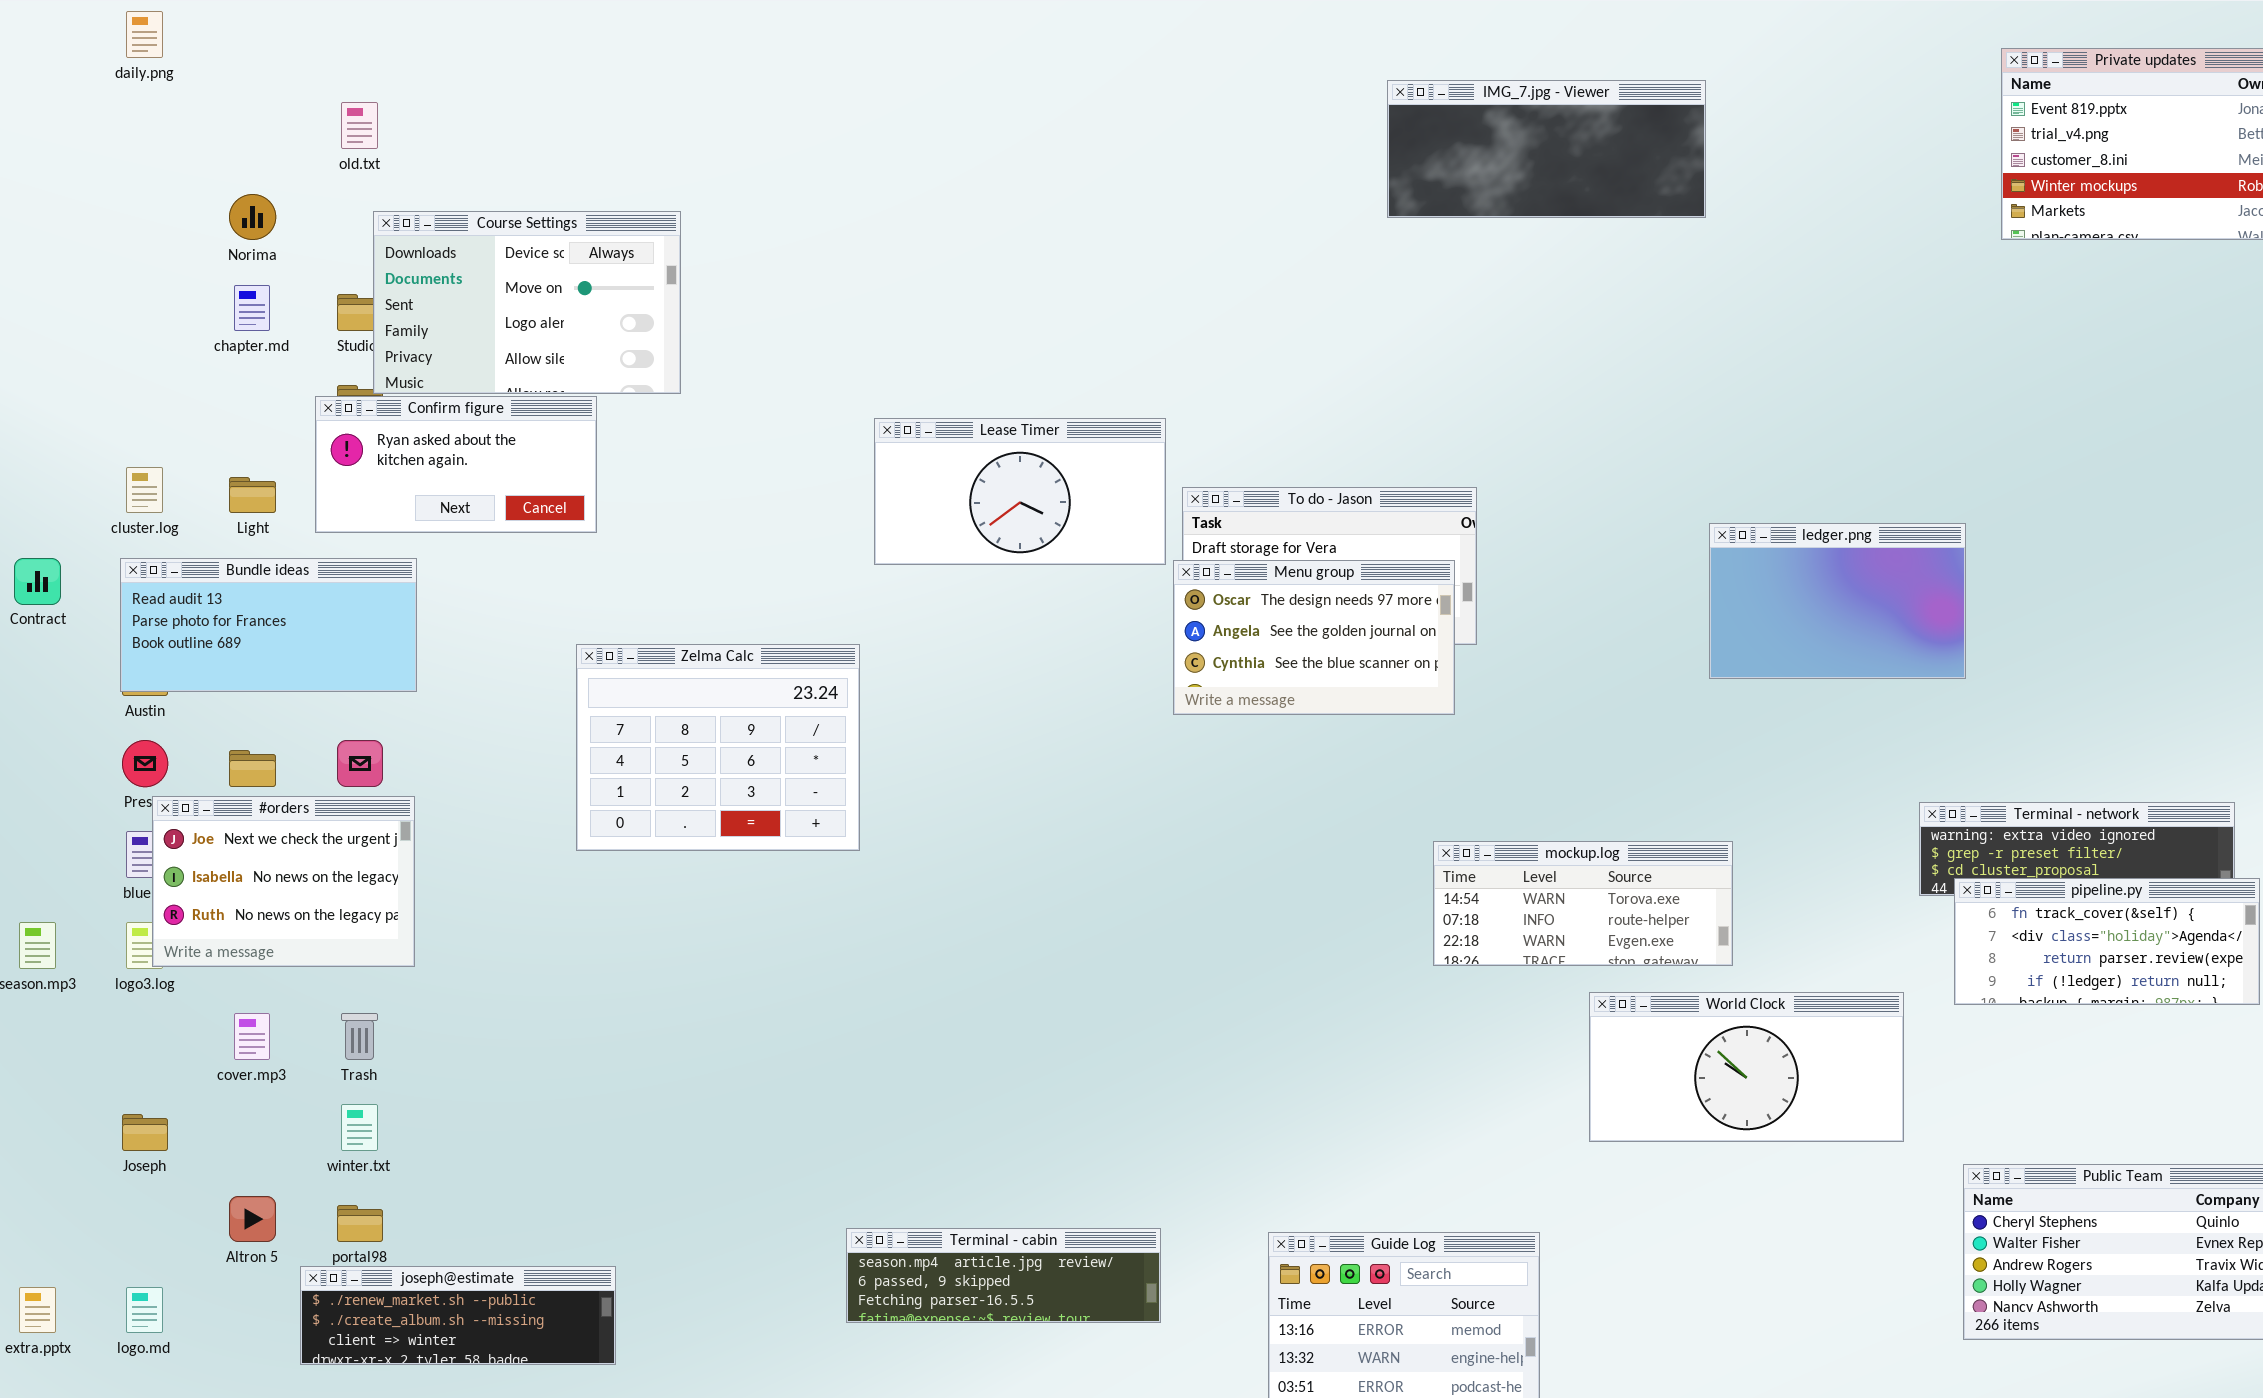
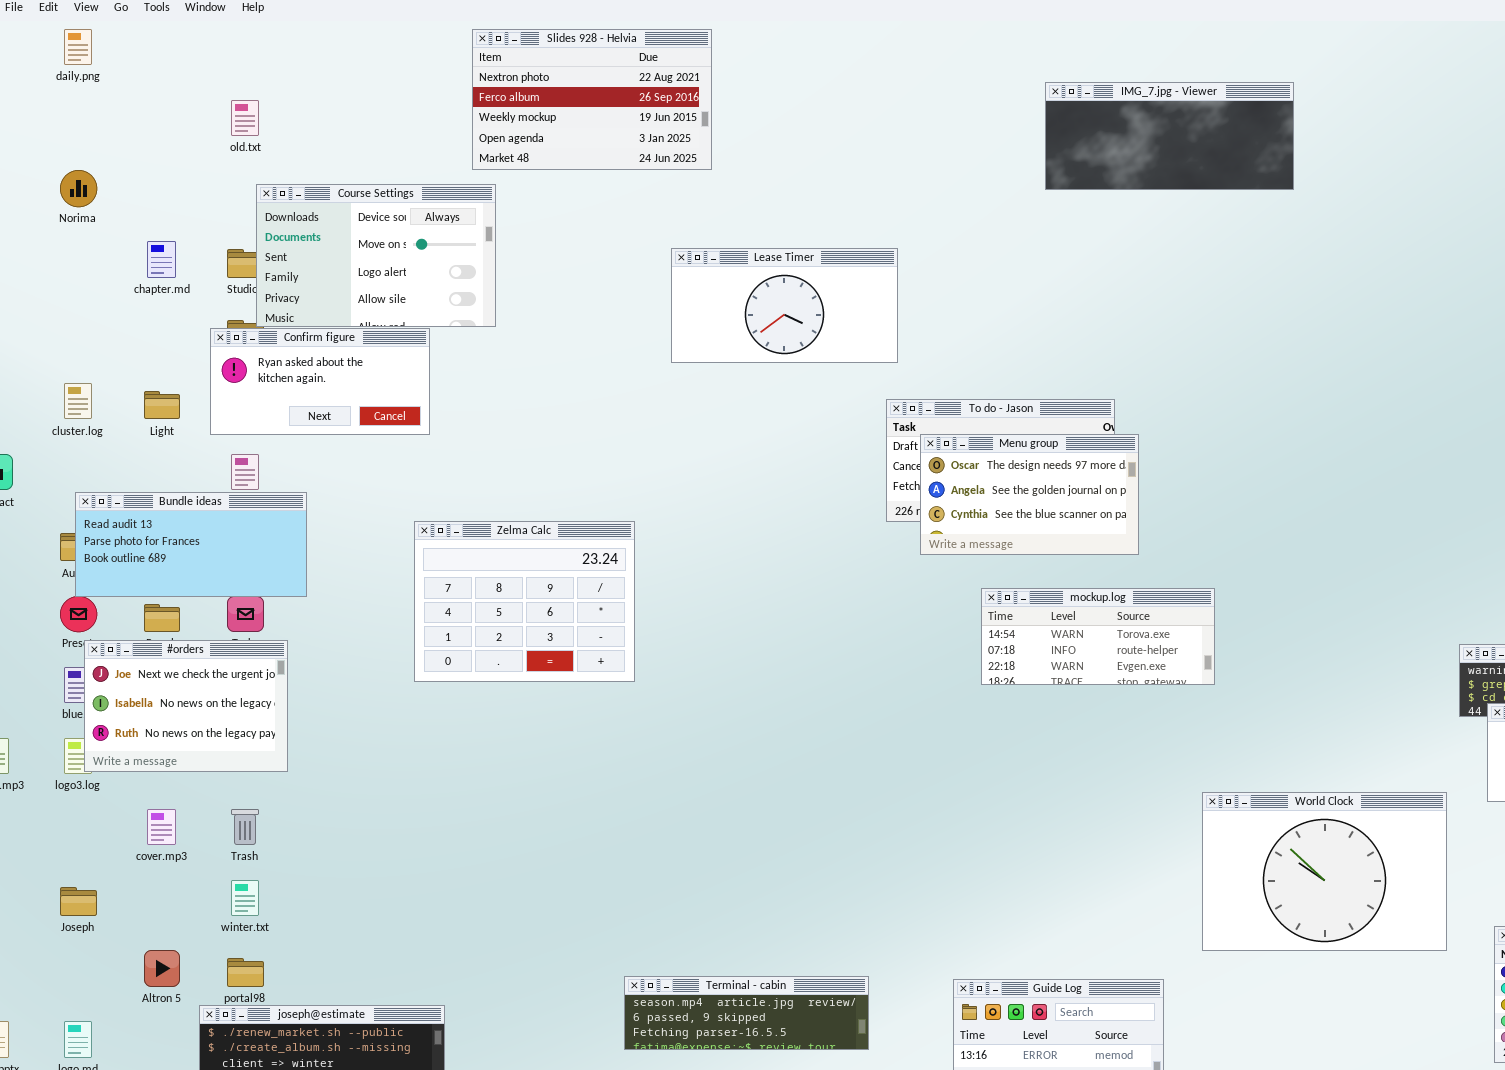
Slides 928 - Helvia: none -> [472,29,712,170], opened
Norima: [229,194,276,240] -> [60,170,97,207], moved
Lease Timer: [874,418,1166,565] -> [671,248,898,363], moved
ledger.png: [1709,523,1966,679] -> none, closed
Bundle ideas: [120,558,417,692] -> [75,492,307,597], moved
Menu group: [1173,560,1455,715] -> [920,434,1139,555], moved
mockup.log: [1433,841,1733,966] -> [981,588,1215,685], moved
World Clock: [1589,992,1904,1142] -> [1202,792,1447,951], resized

